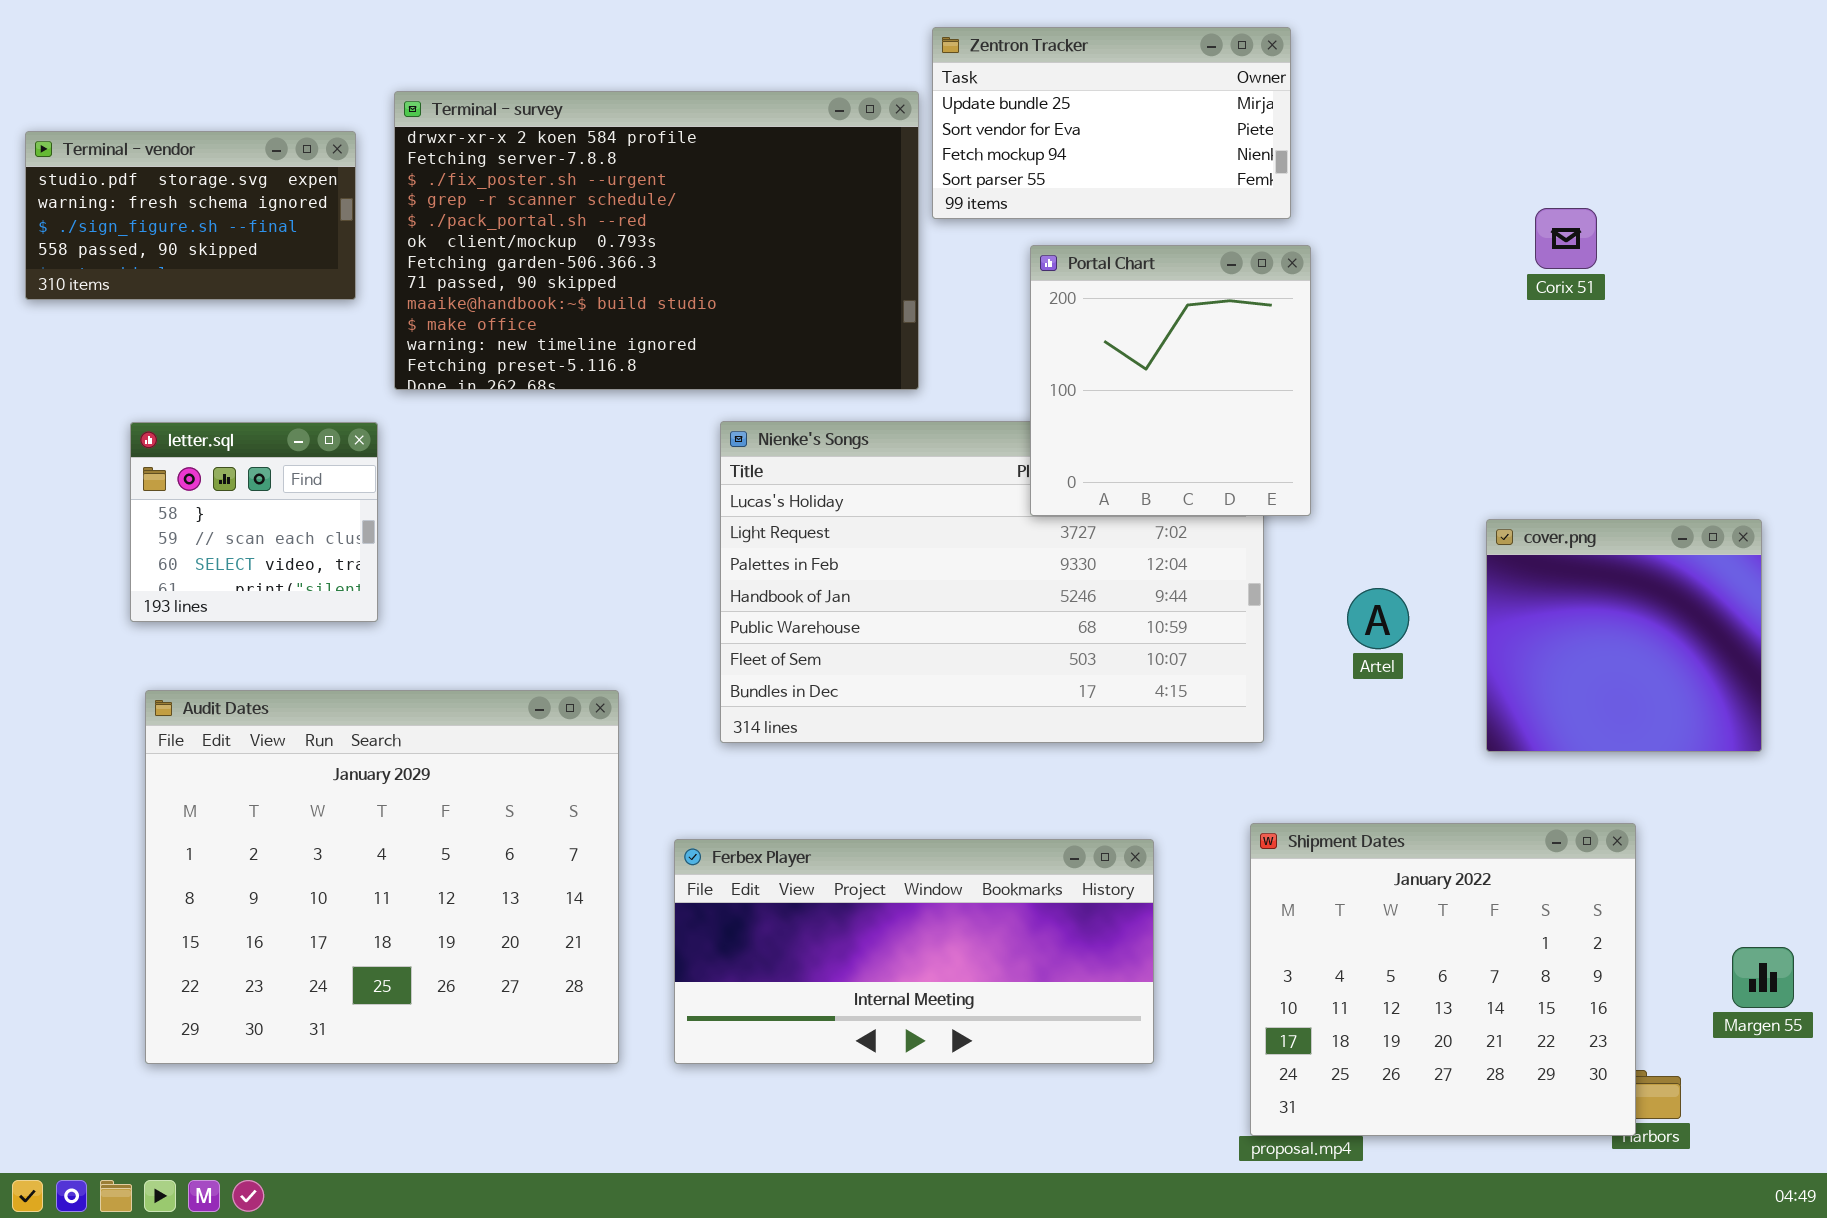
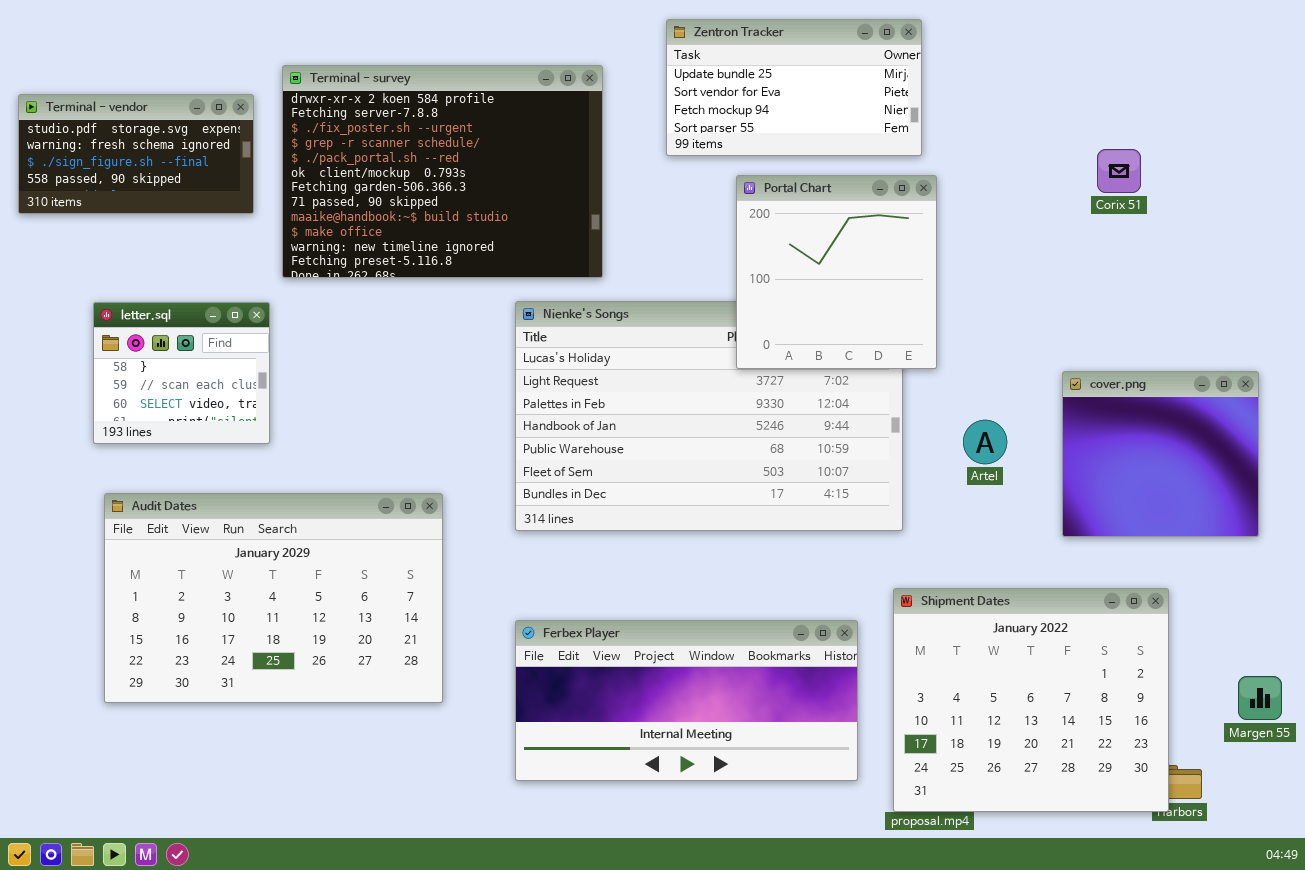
Terminal - survey: [394,91,919,390] -> [282,65,603,278], resized
Audit Dates: [145,690,619,1064] -> [104,493,443,703], resized
Ferbex Player: [674,839,1154,1064] -> [515,620,858,781], moved

